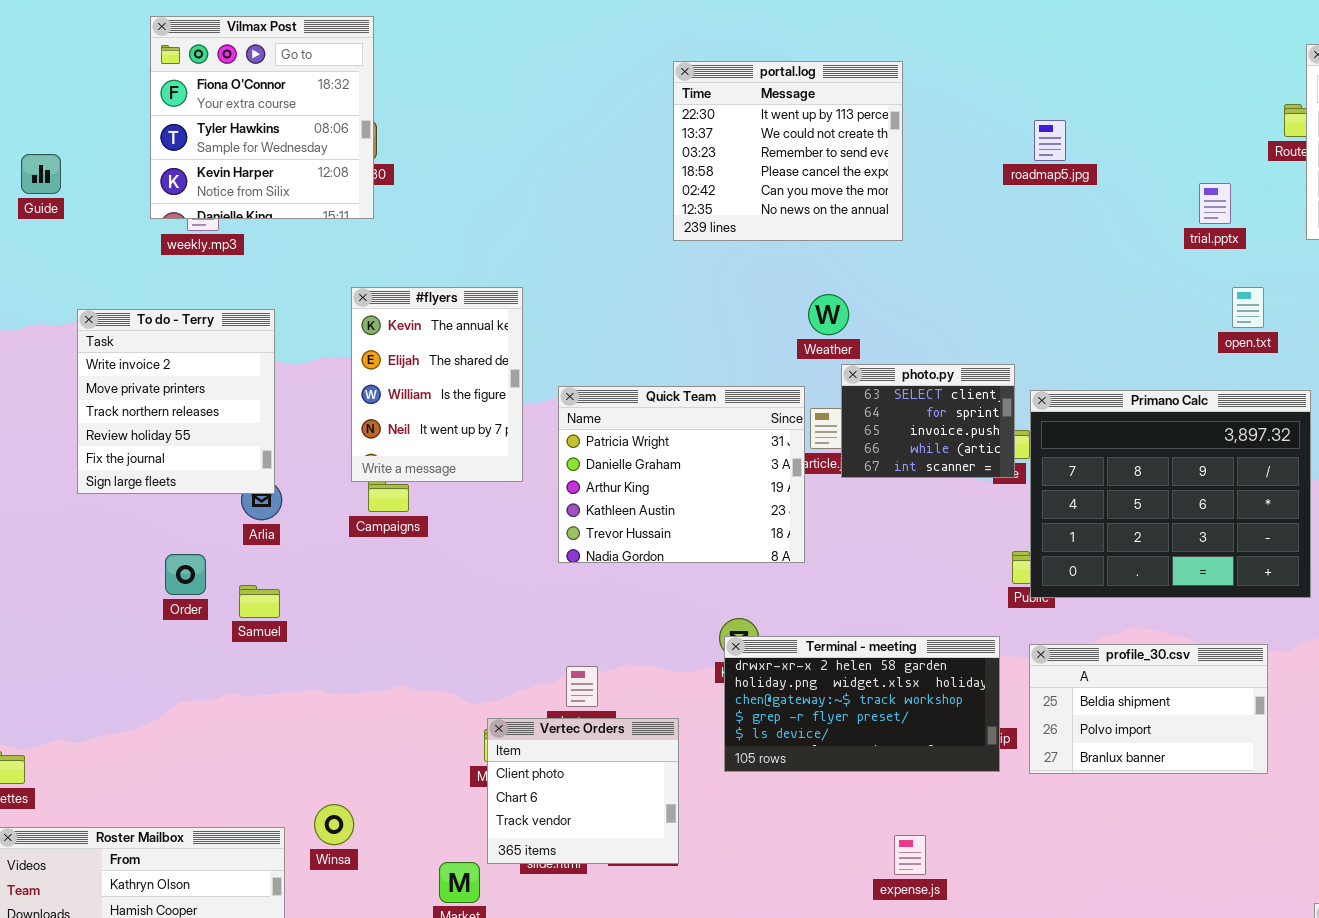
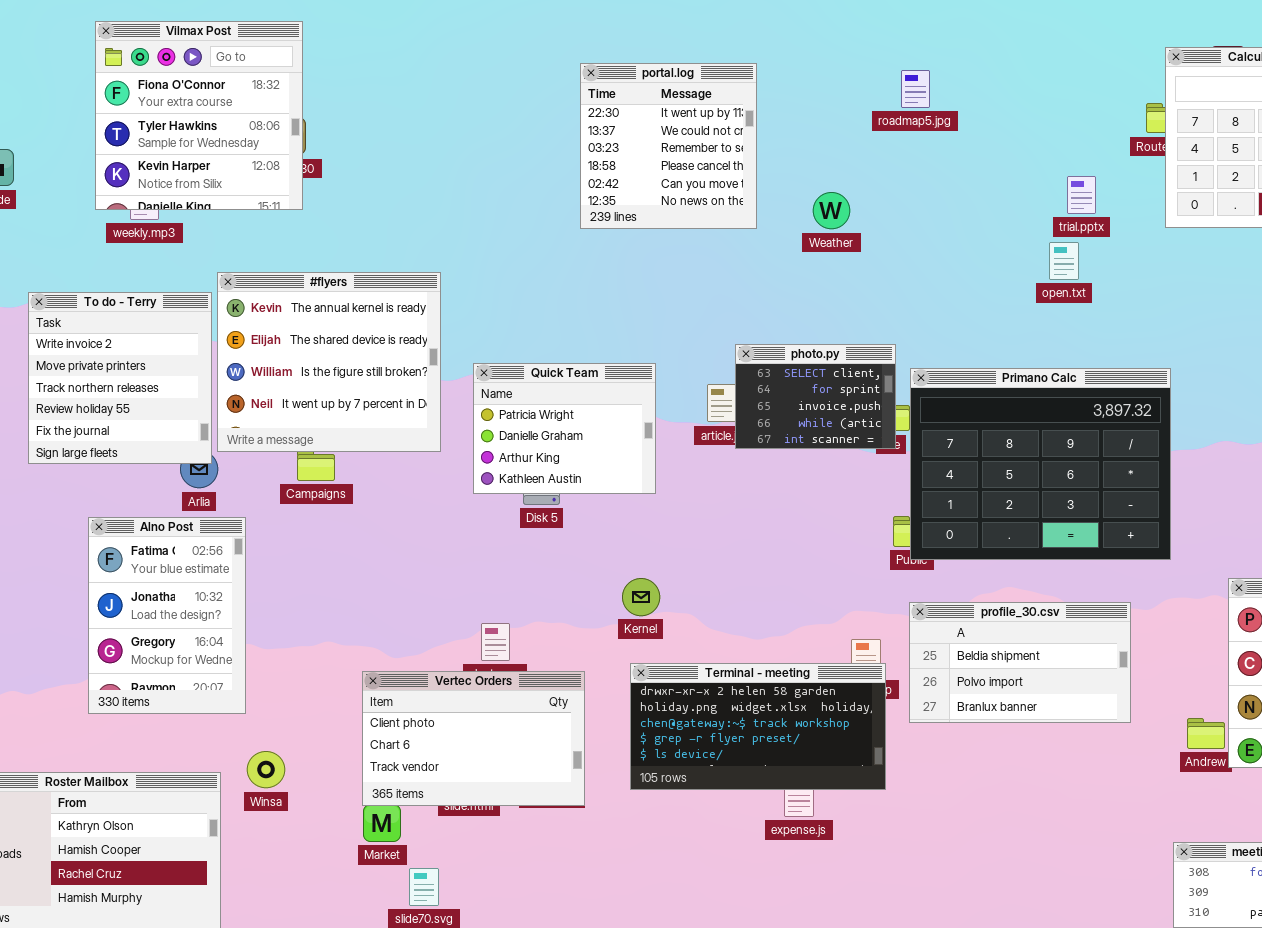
portal.log: [673,61,903,241] -> [580,63,757,229], resized
roadmap5.jpg: [1034,120,1066,161] -> [901,70,930,108], moved
#flyers: [351,287,523,482] -> [217,272,441,452], resized
open.txt: [1232,287,1264,328] -> [1049,242,1079,280], moved
Weather: [808,294,849,335] -> [813,192,850,229], moved
Quick Team: [558,386,805,563] -> [473,363,656,494], resized
Alno Post: none -> [88,517,246,714], opened
Terminal - meeting: [724,636,1000,772] -> [630,663,886,790], moved
Vertec Orders: [487,718,679,864] -> [362,671,585,806], resized

